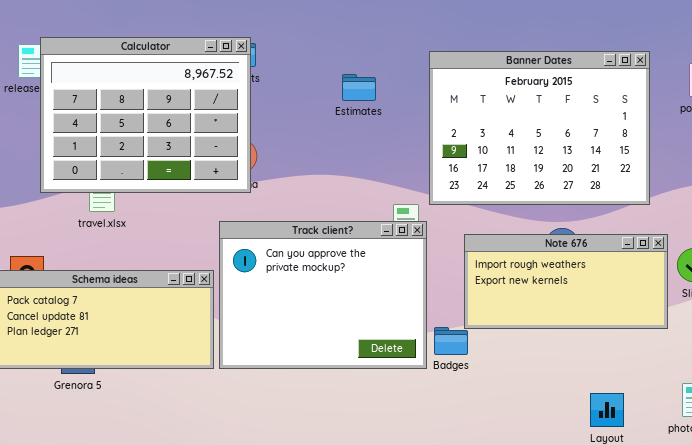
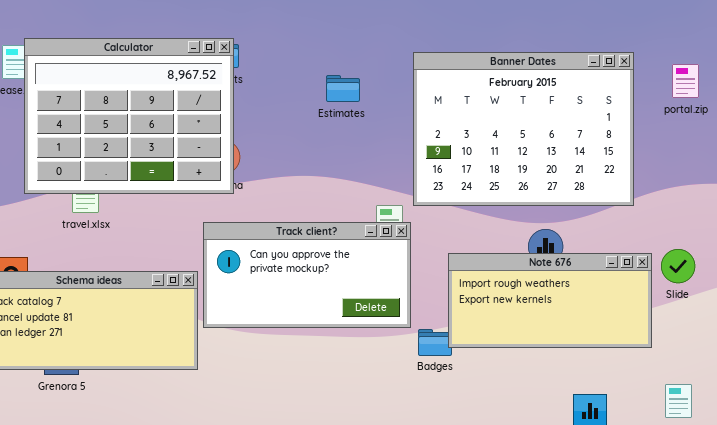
Track client?: [219,221,427,369] -> [203,222,411,328], resized
Note 676: [464,234,668,329] -> [448,253,652,348], moved

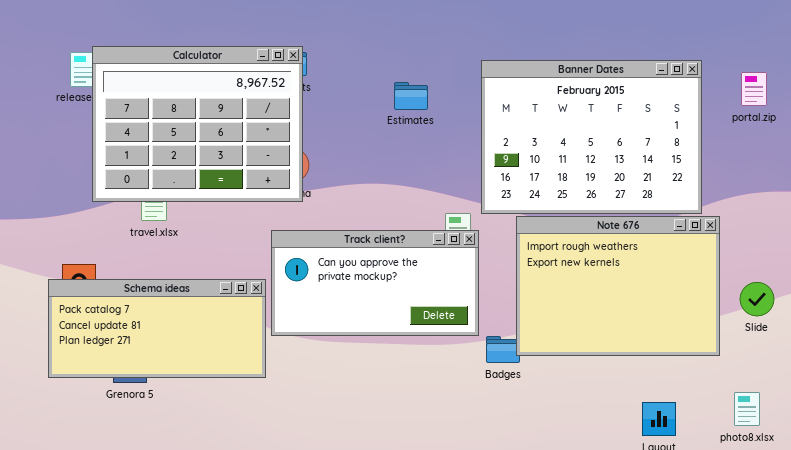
Slide: [661,249,695,283] -> [740,282,774,316], moved
Note 676: [448,253,652,348] -> [516,216,720,356], resized

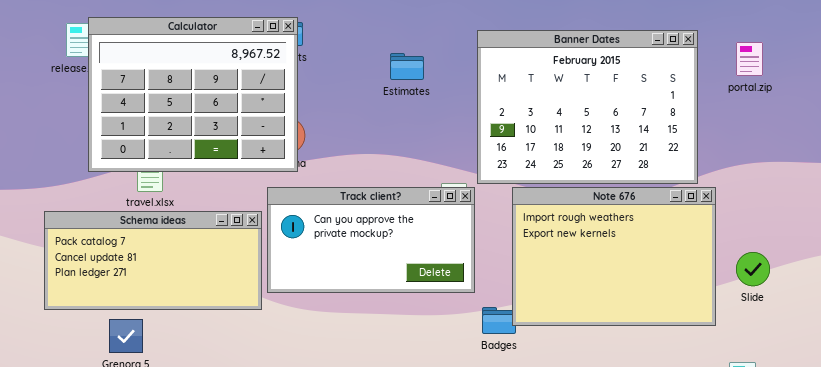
Track client?: [271,230,479,336] -> [267,187,475,293], moved
Schema ideas: [48,279,266,378] -> [44,211,262,310], moved

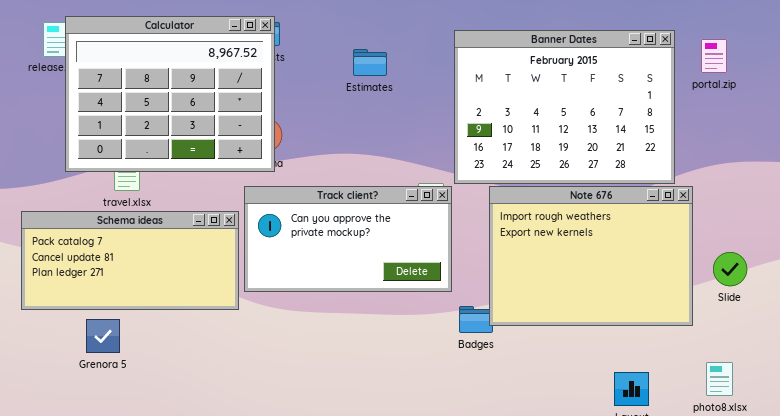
portal.zip: [736,42,763,76] -> [701,39,727,73], moved
Estimates: [390,53,424,80] -> [353,49,387,76], moved

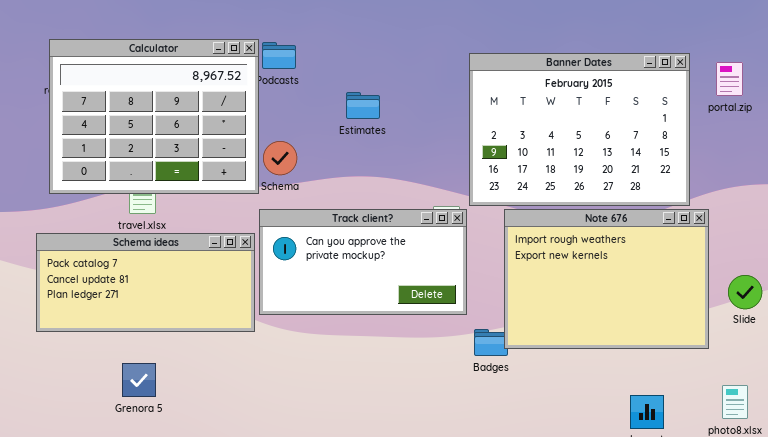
Calculator: [65,16,275,172] -> [49,39,259,194], moved
Estimates: [353,49,387,76] -> [346,92,380,119], moved
Grenora 5: [86,319,120,353] -> [122,363,156,397], moved

